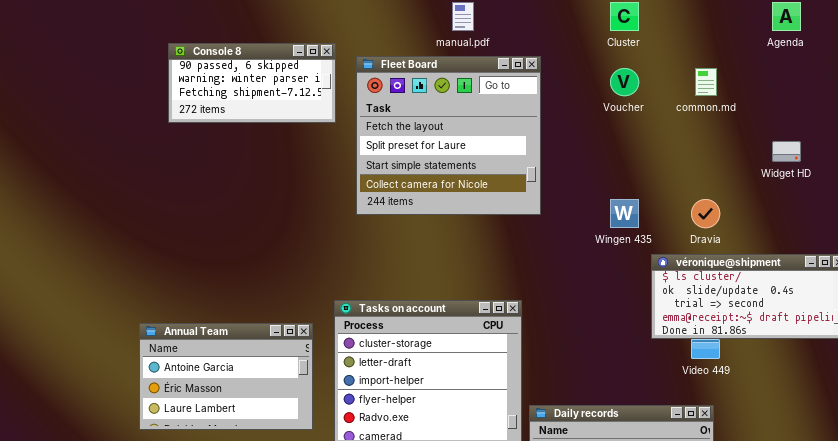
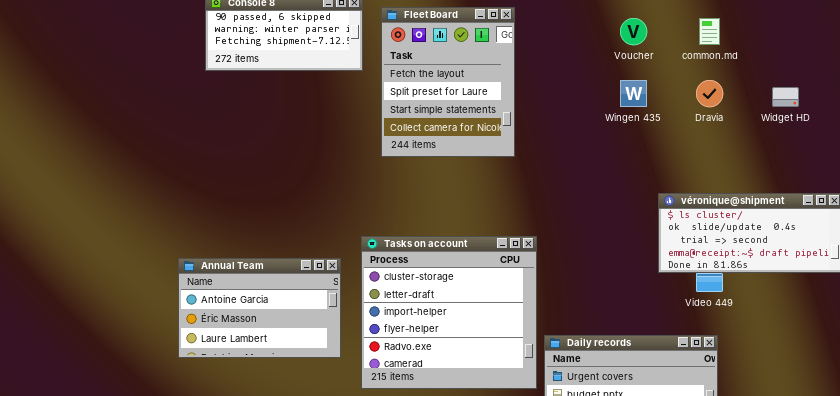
Fleet Board: [356,56,541,215] -> [381,7,515,157], resized
Wingen 435: [610,199,639,228] -> [620,80,647,107], moved
Dravia: [691,199,720,228] -> [696,80,723,107], moved

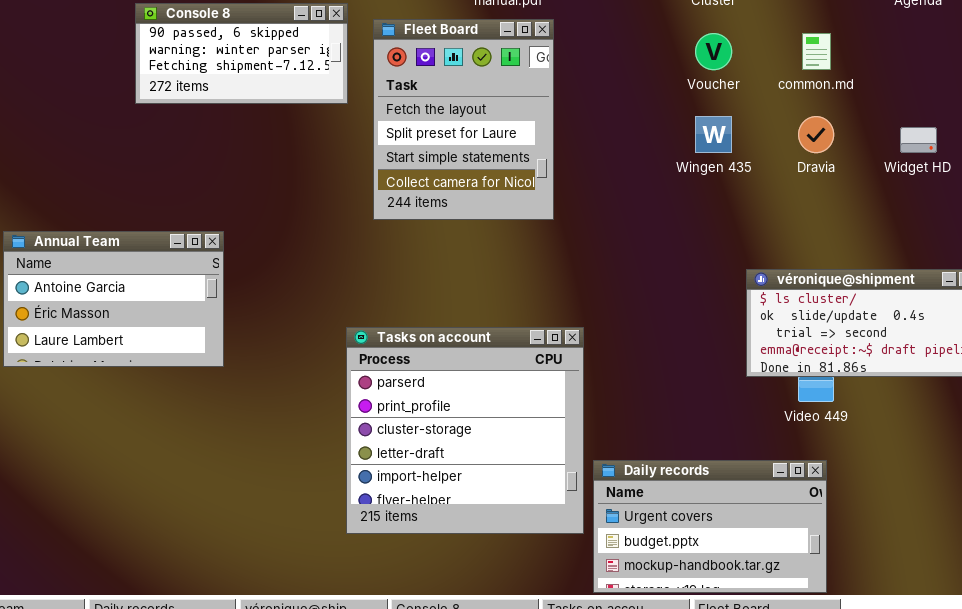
Tasks on account: [361,236,537,389] -> [346,327,584,534], scrolled up 2 rows
Annual Team: [178,258,341,358] -> [3,231,224,367], moved

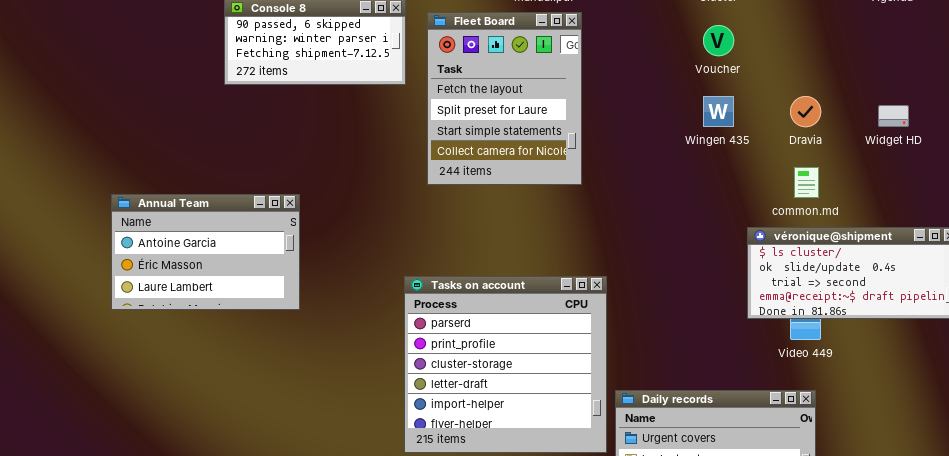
common.md: [802,33,831,70] -> [794,167,819,198], moved

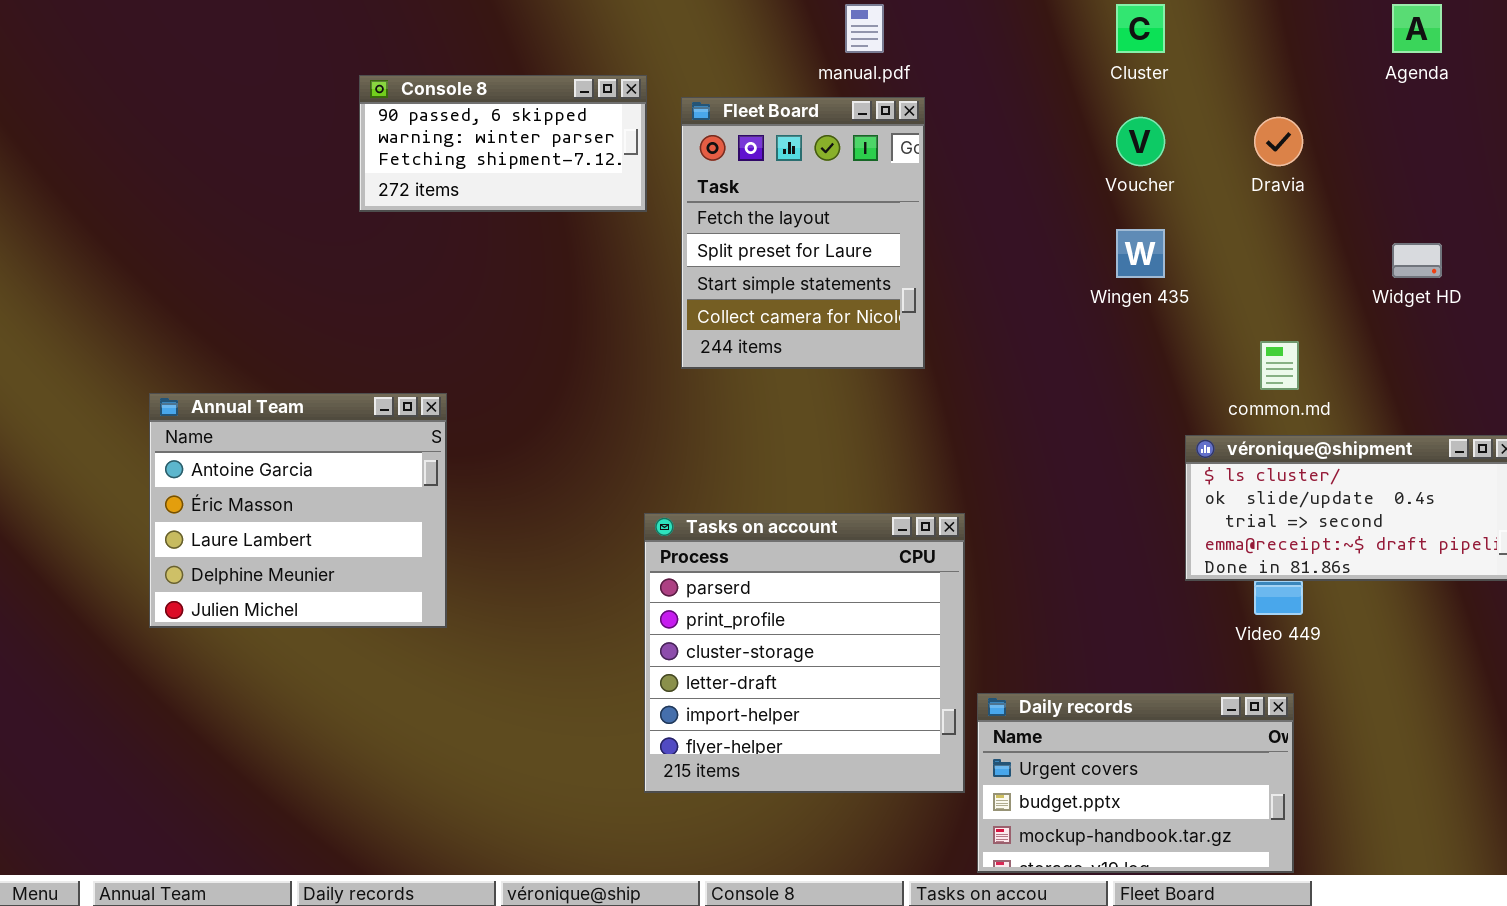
Dravia: [790,96,821,127] -> [1254,117,1303,166], moved
Annual Team: [111,194,300,310] -> [149,393,447,628], moved, resized

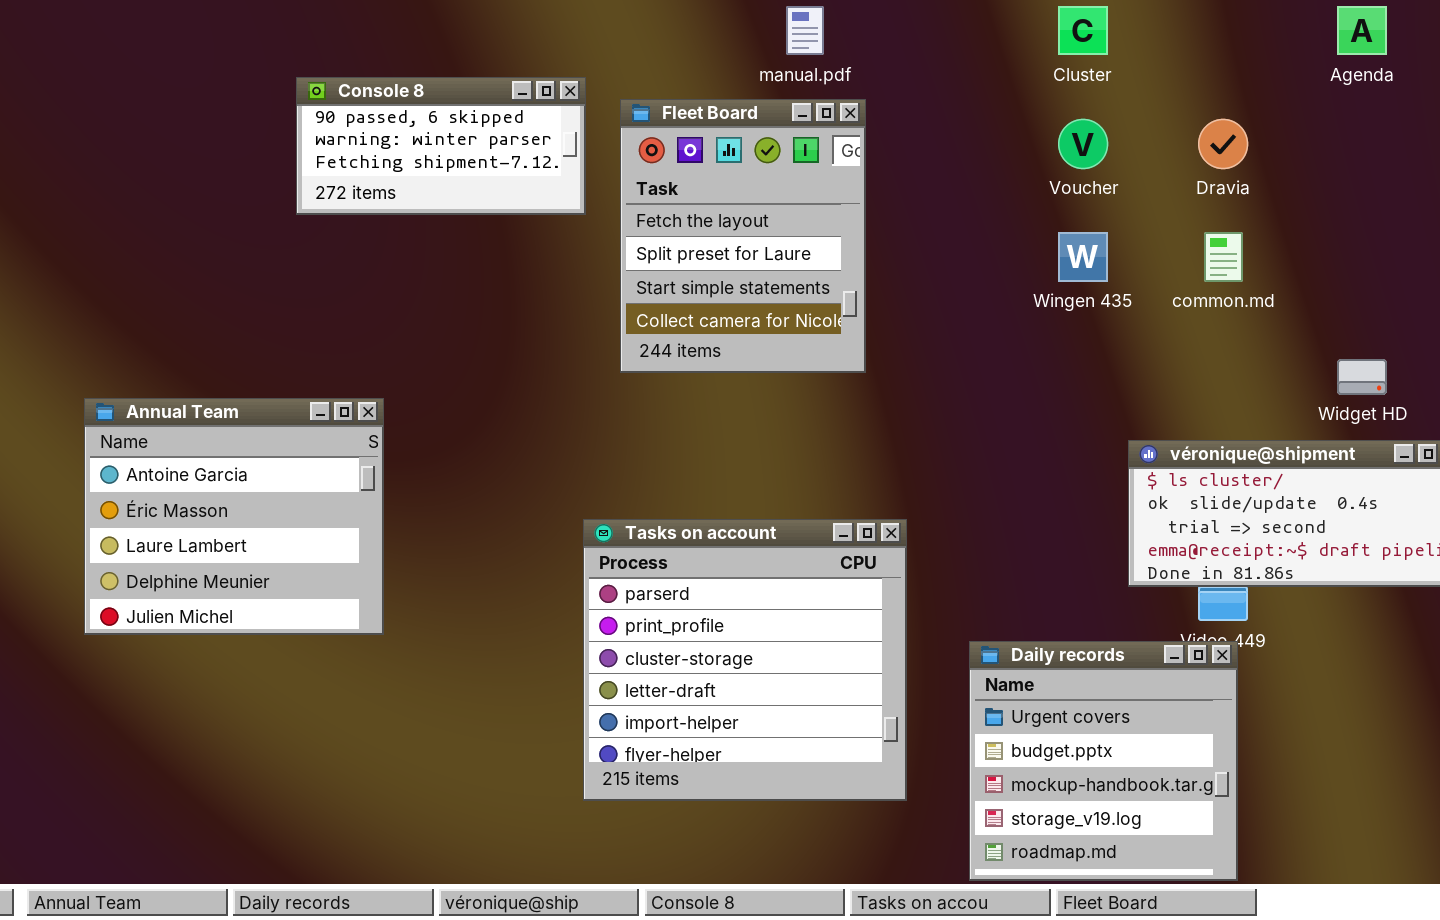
Widget HD: [1392,243,1442,278] -> [1337,359,1387,395], moved
common.md: [1260,341,1299,390] -> [1204,232,1243,282], moved
Daily records: [977,693,1294,873] -> [969,641,1238,881], resized

